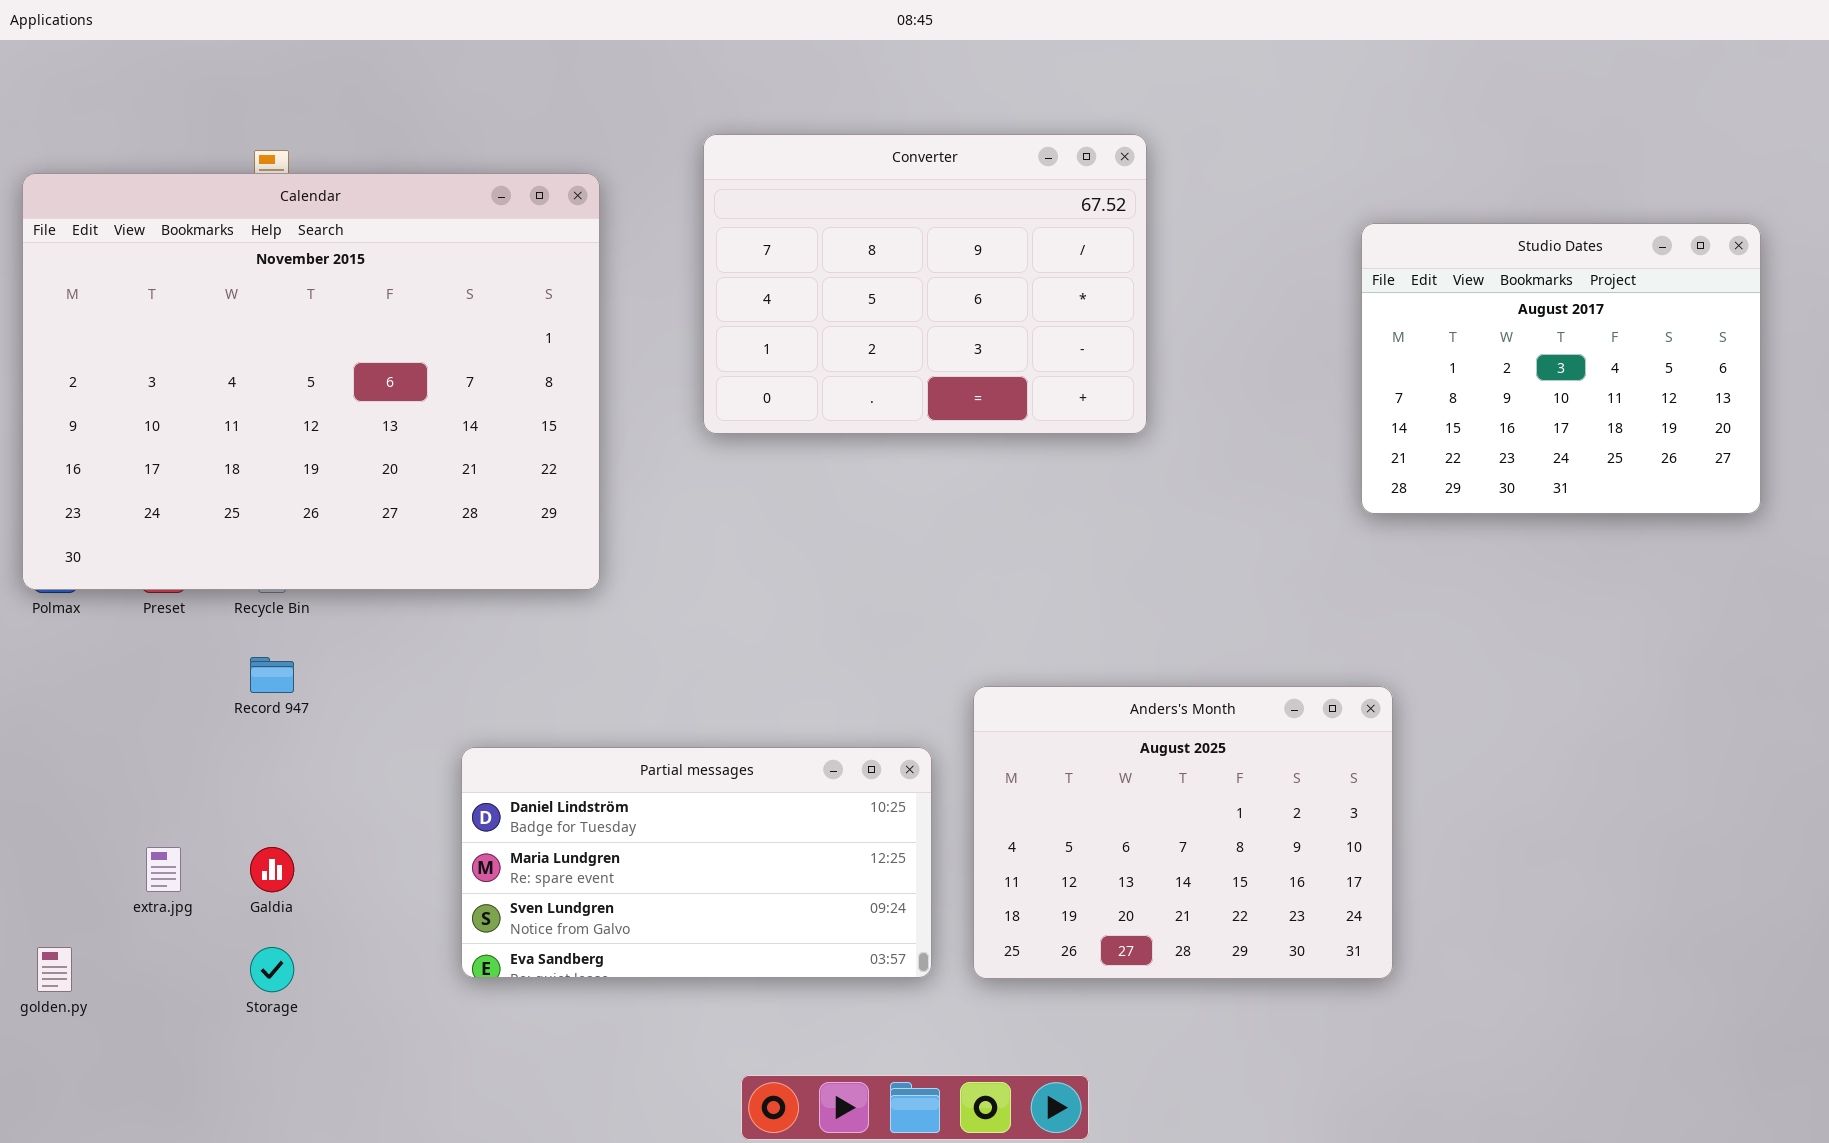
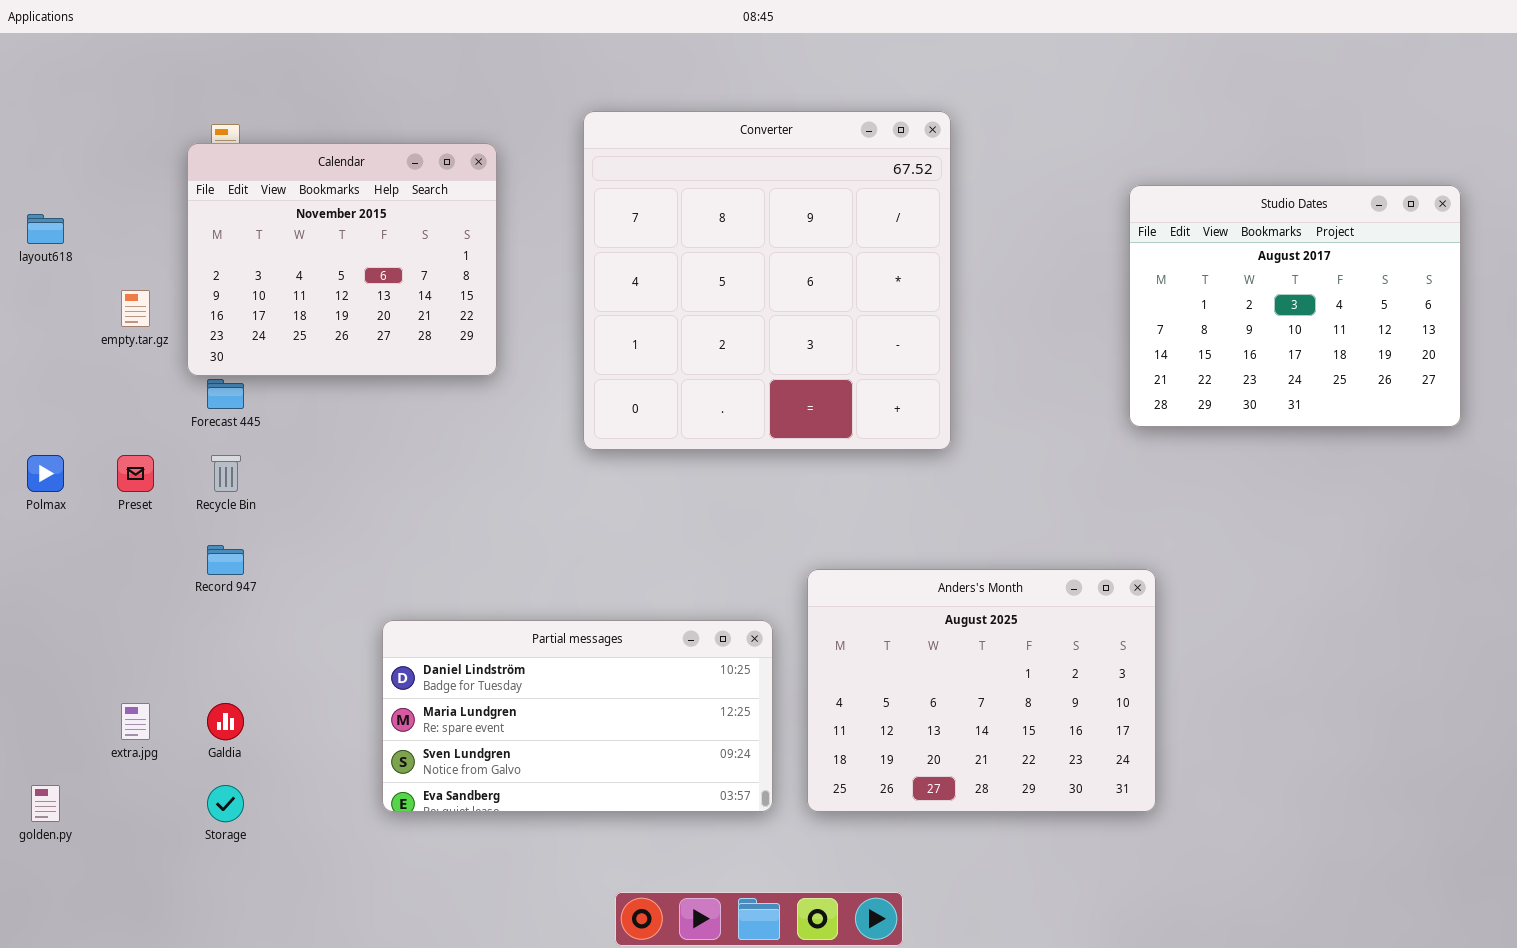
Converter: [703,134,1147,434] -> [583,111,951,450], resized
Calendar: [22,173,600,590] -> [187,143,497,376], resized

